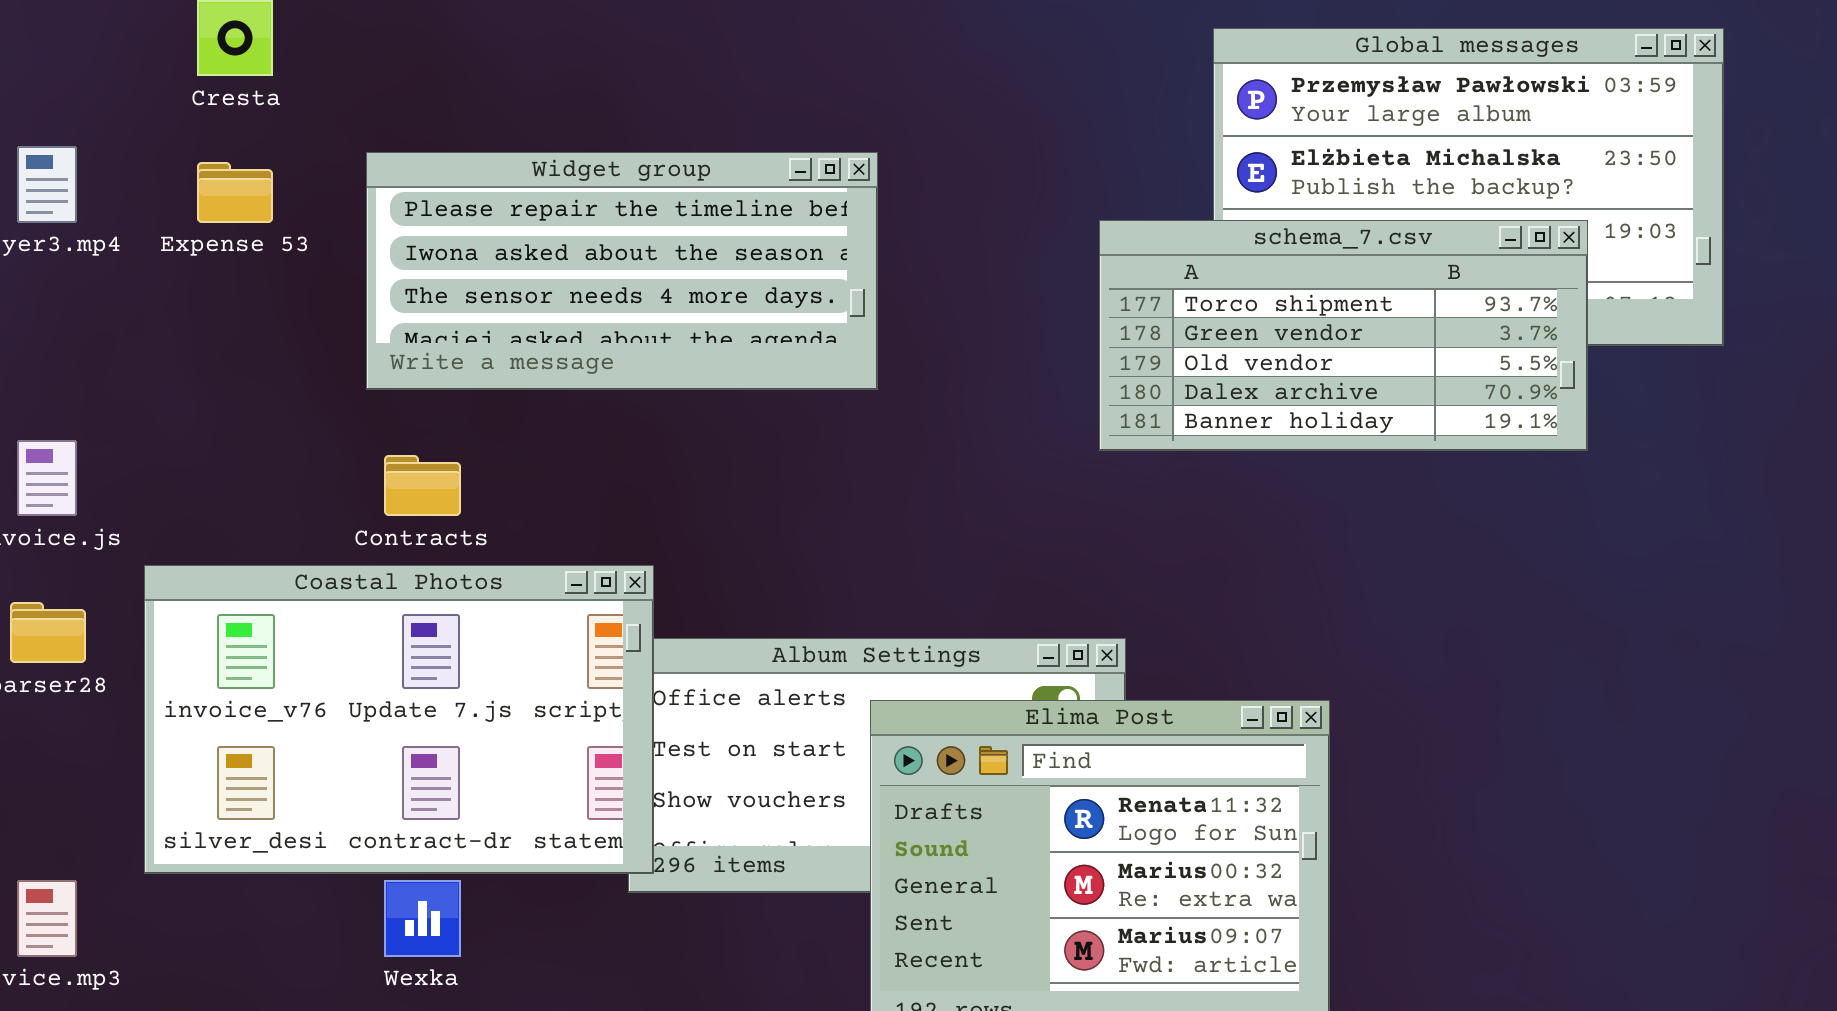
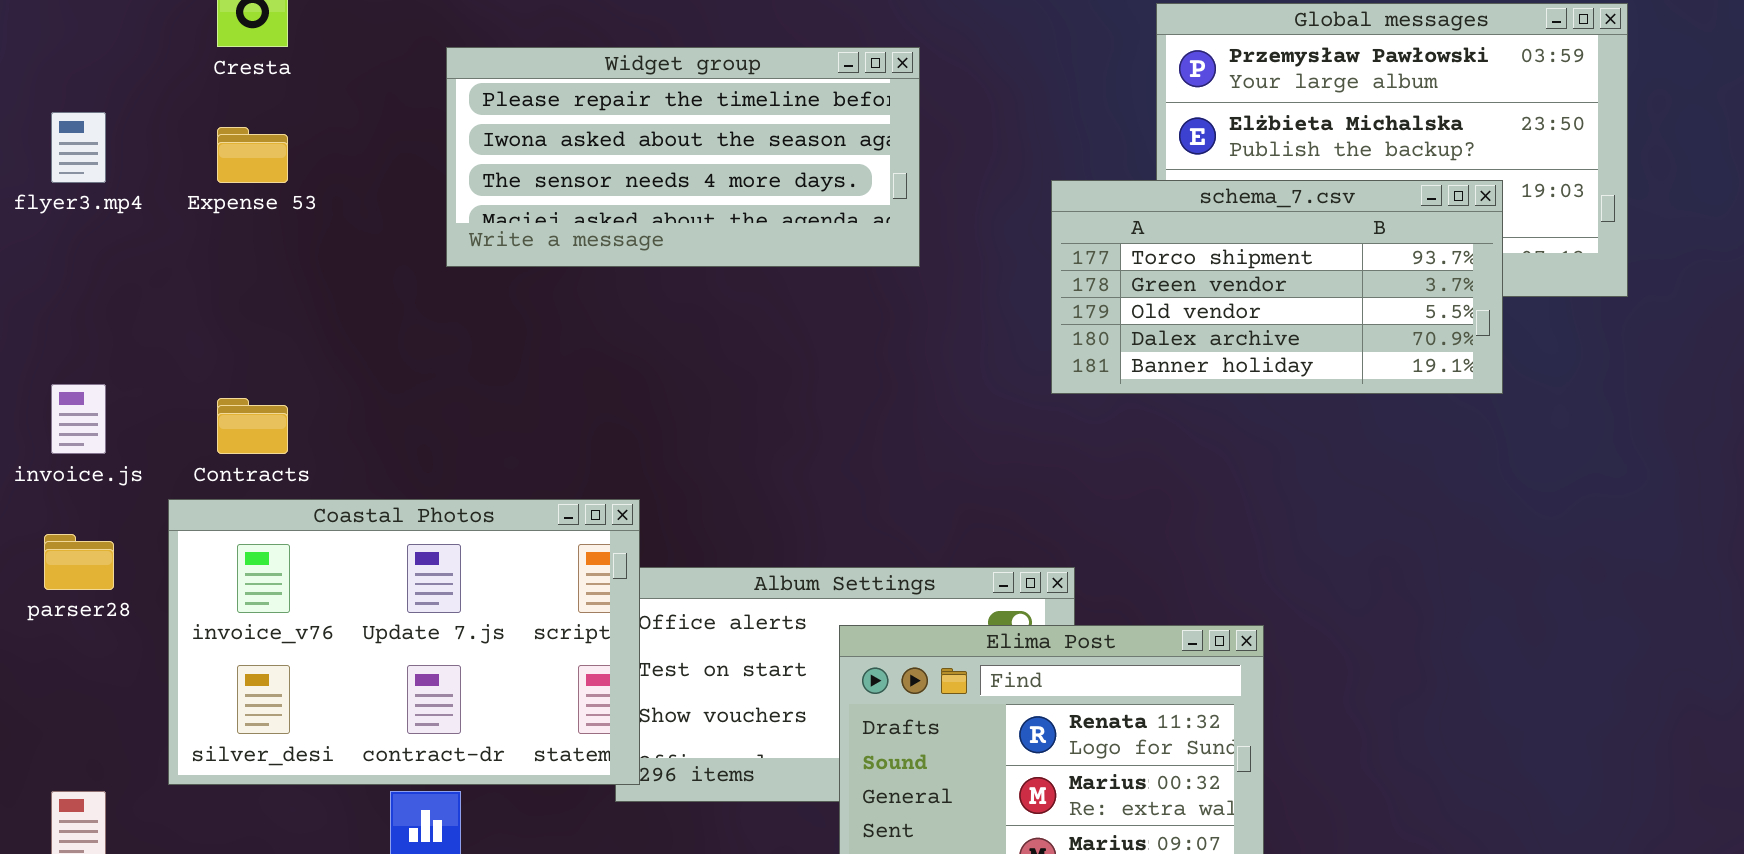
Widget group: [366,152,878,390] -> [446,47,920,267], moved
Contracts: [384,455,461,516] -> [217,398,288,454], moved

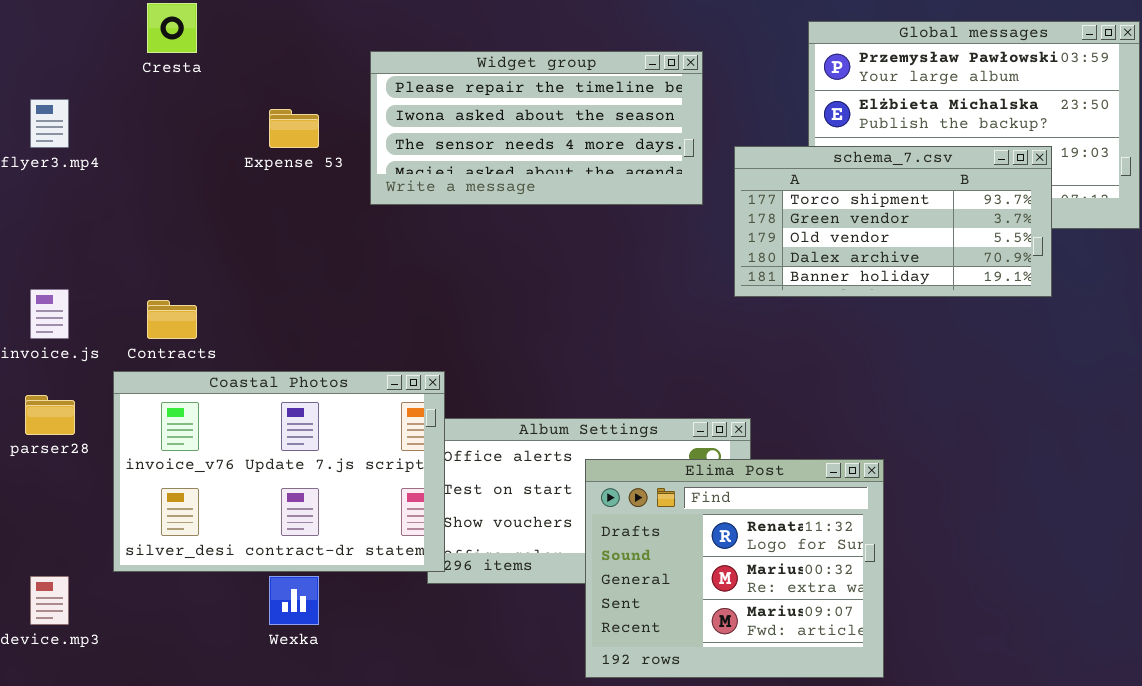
Widget group: [446,47,920,267] -> [370,51,703,205], moved
Expense 53: [217,127,288,183] -> [269,109,319,148], moved

